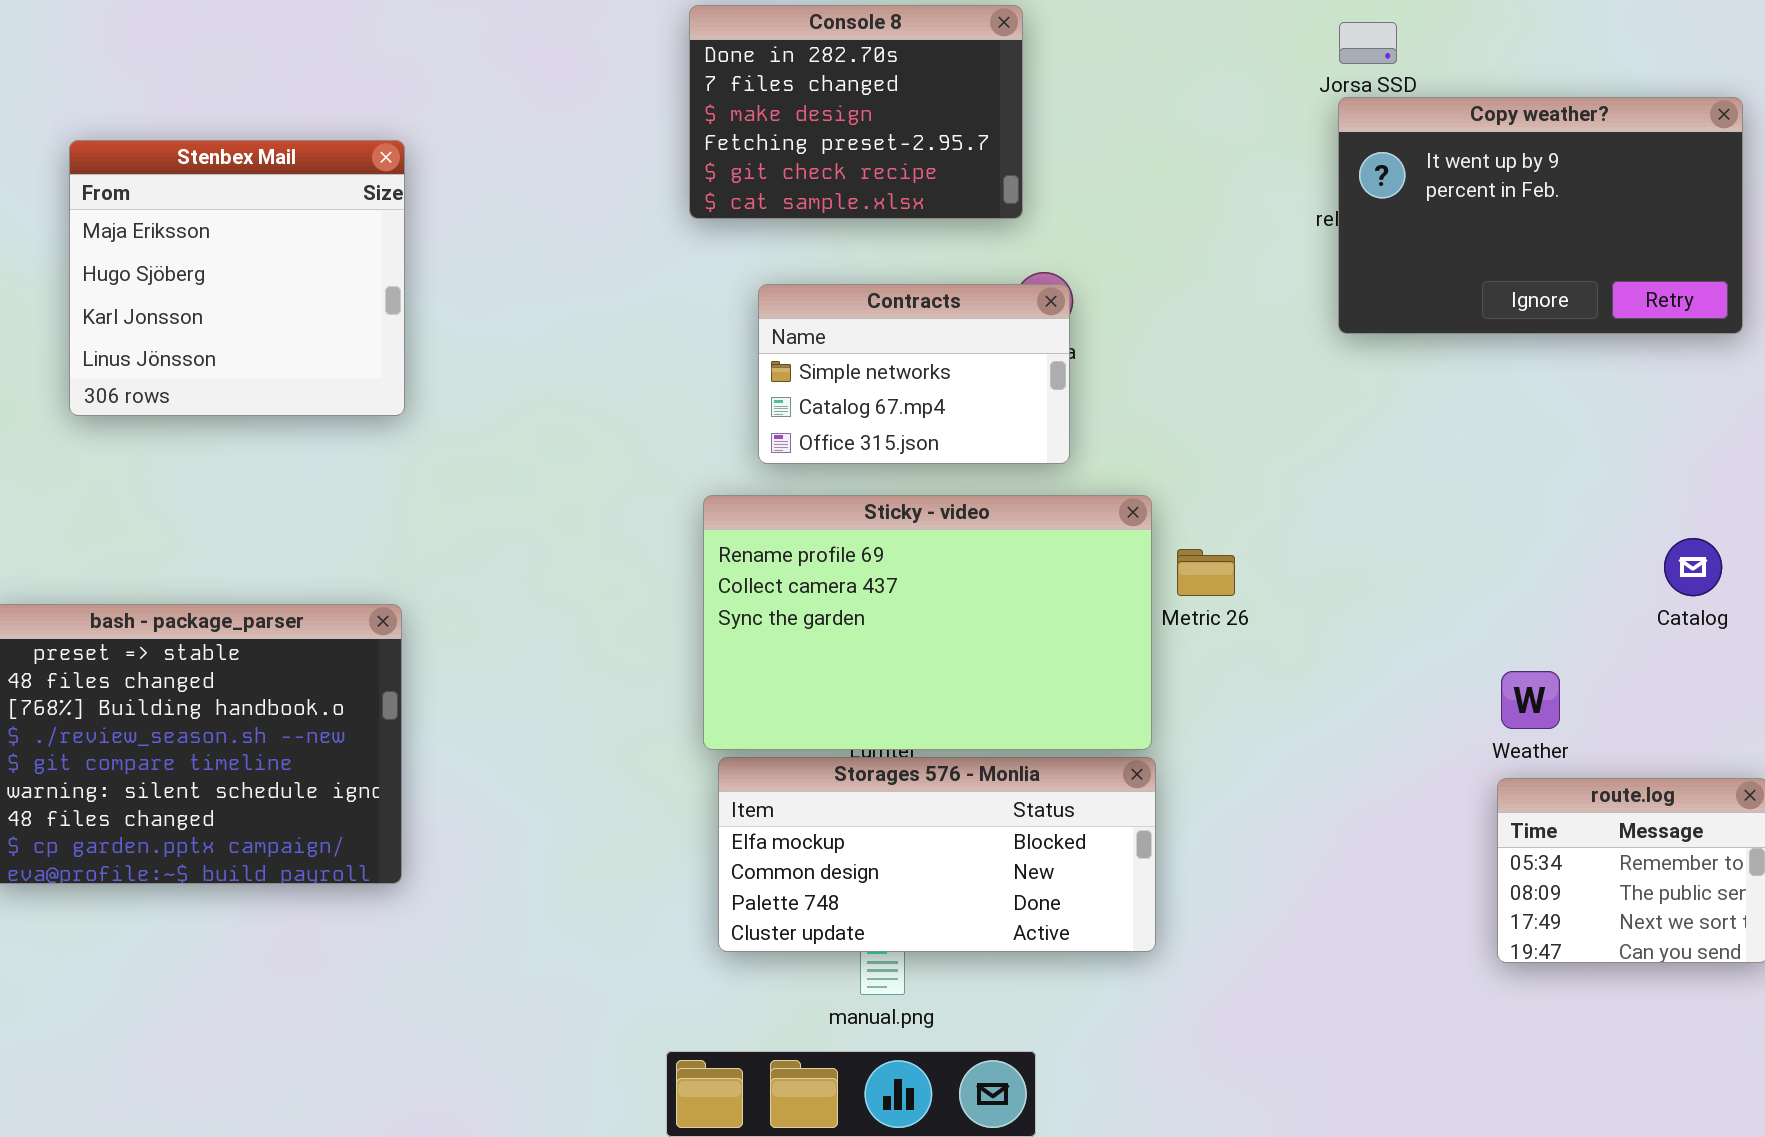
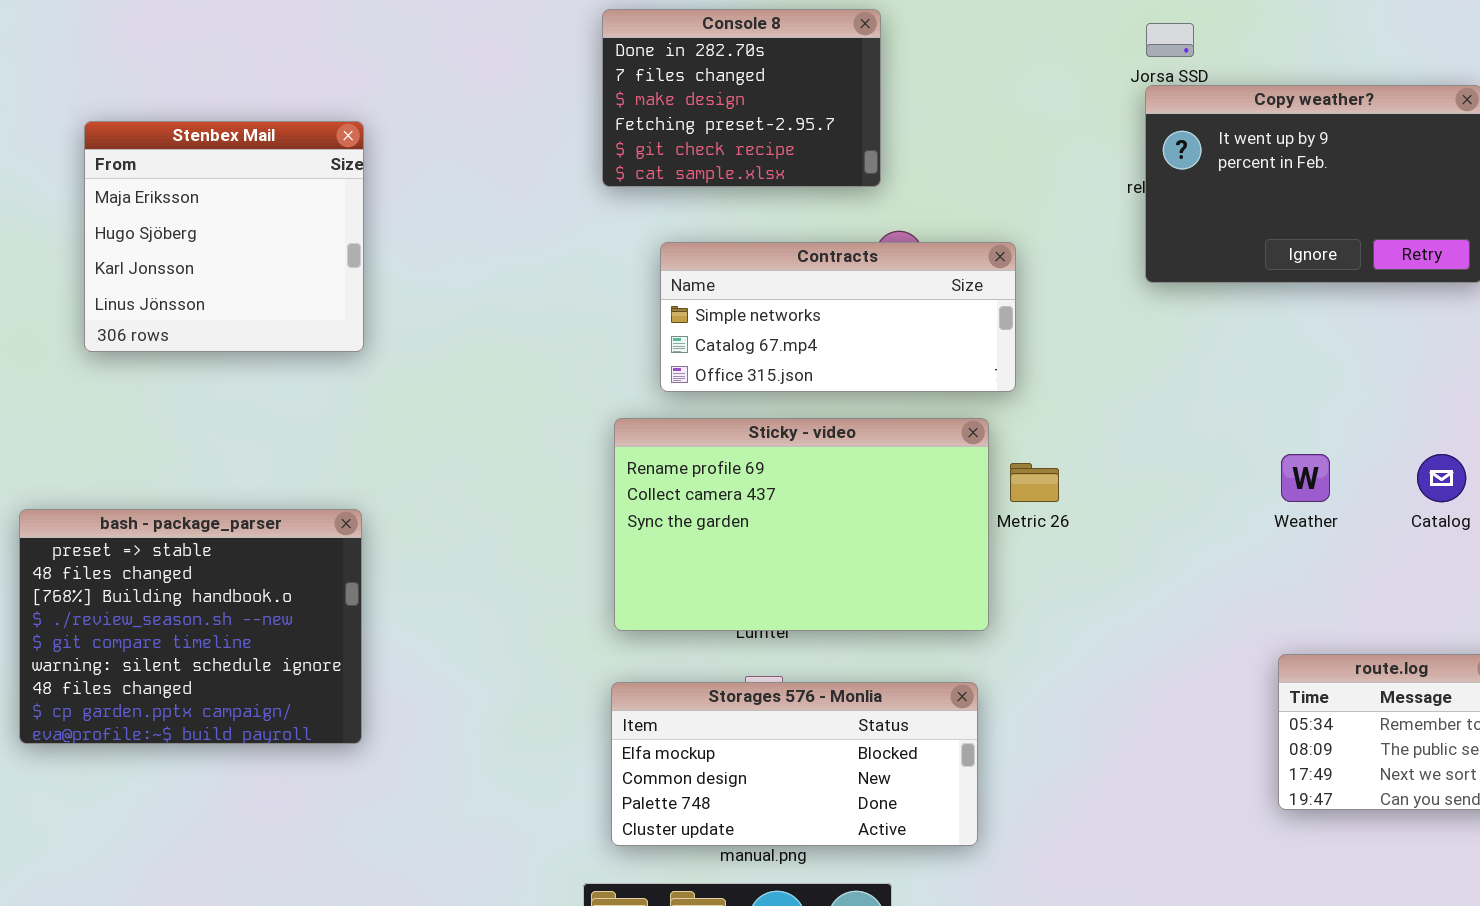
Contracts: [758,284,1070,464] -> [660,242,1016,392], resized
Weather: [1501,671,1560,729] -> [1281,454,1330,502], moved
Storages 576 - Monlia: [718,757,1156,952] -> [611,682,978,846], moved

